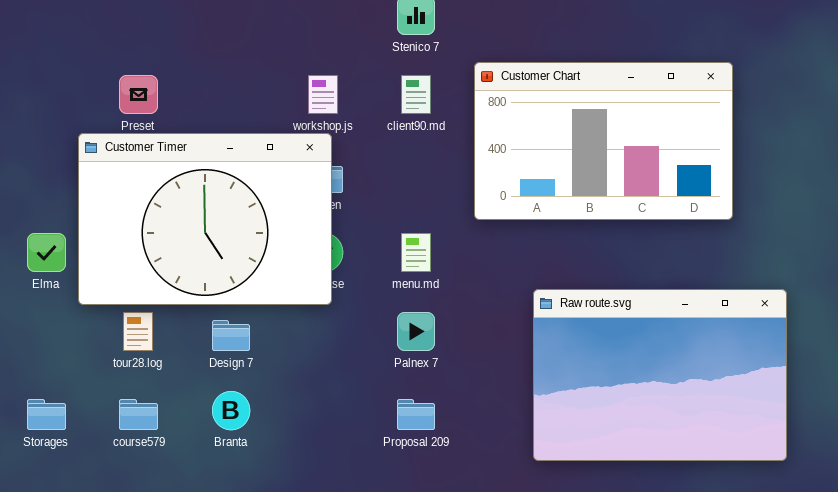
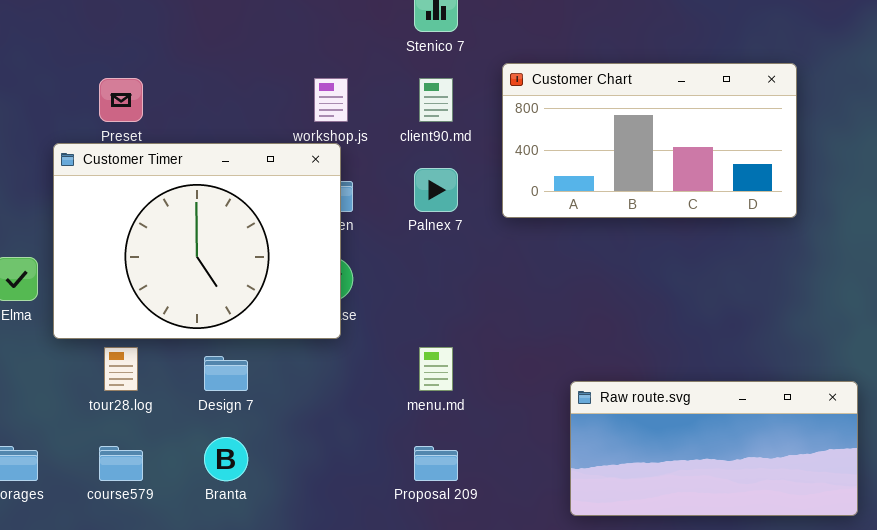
Customer Chart: [474,62,733,220] -> [502,63,797,218], resized
menu.md: [401,233,431,272] -> [419,347,453,391], moved
Raw route.svg: [533,289,787,461] -> [570,381,858,516], resized
Palnex 7: [397,312,435,351] -> [414,168,458,212], moved

